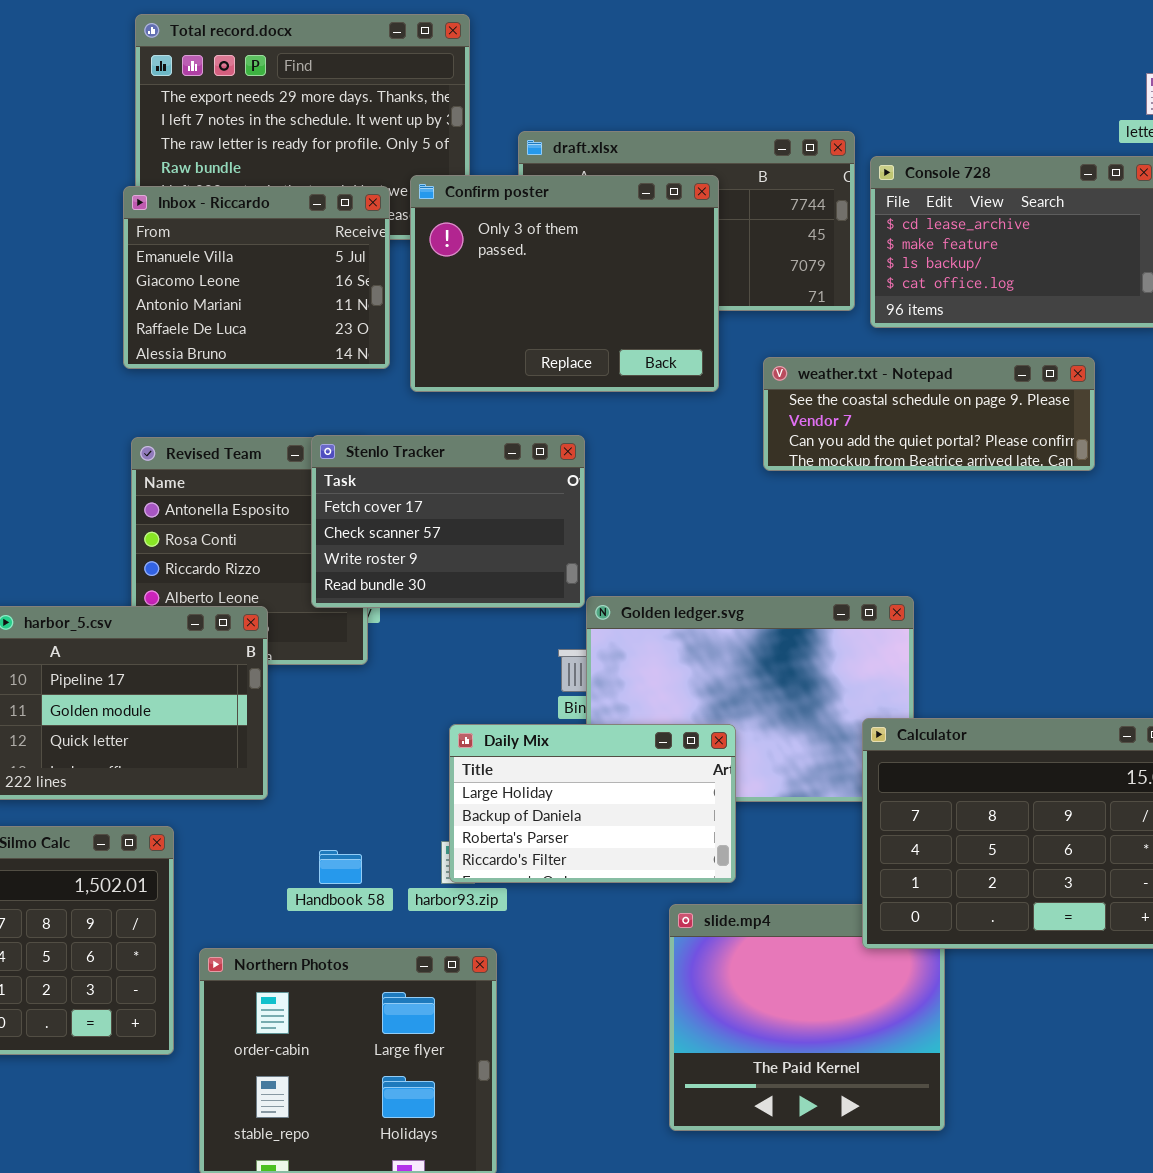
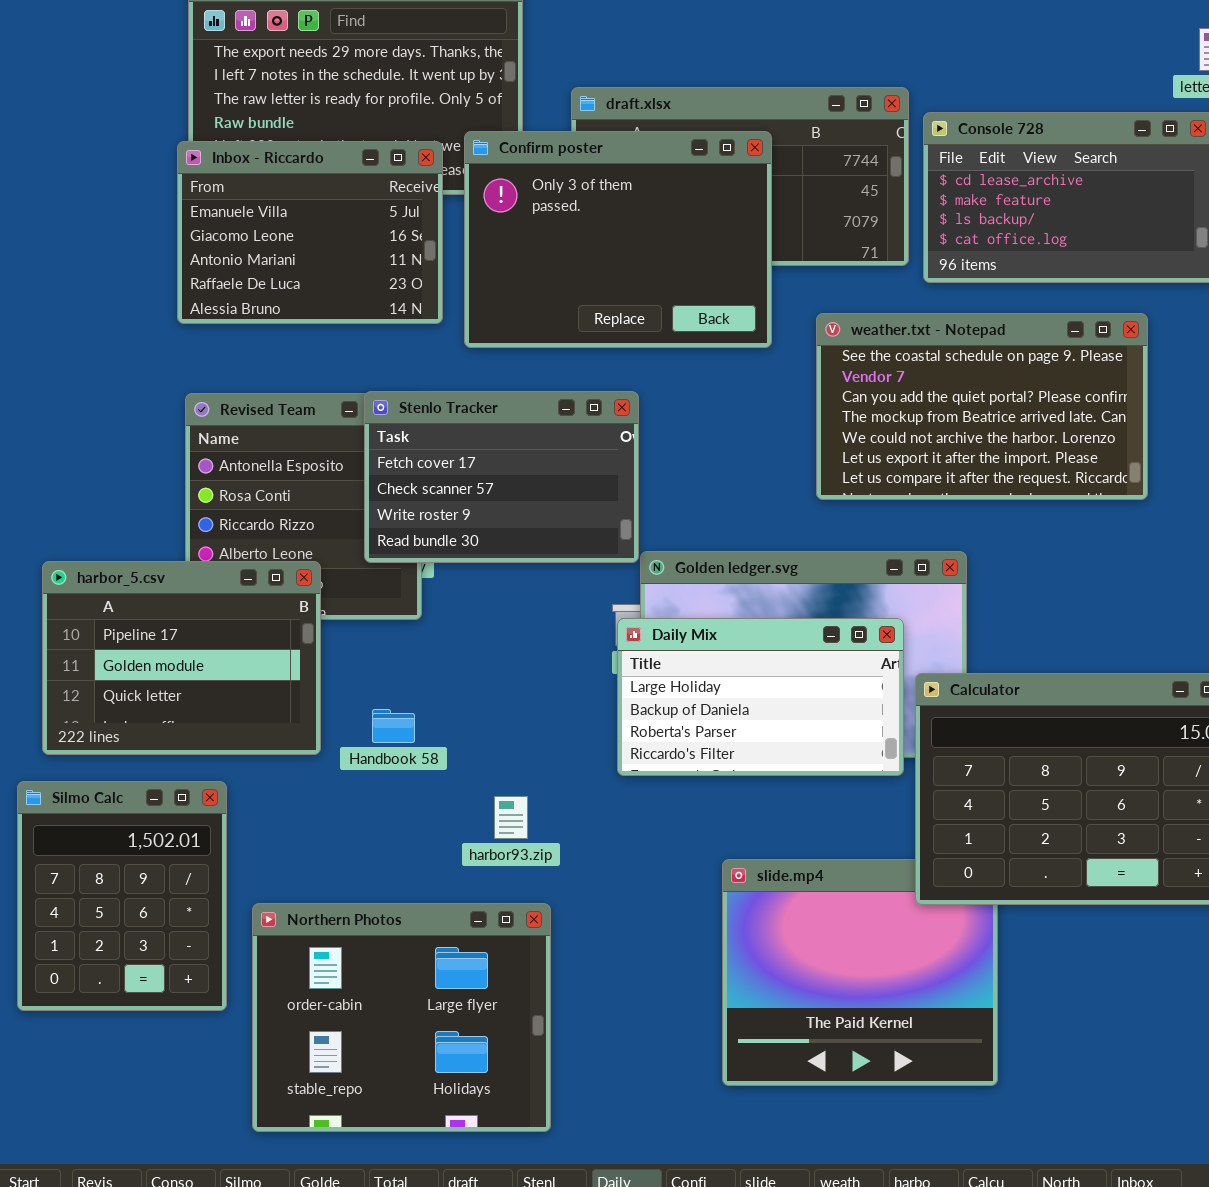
weather.txt - Notepad: [763,357,1095,471] -> [816,313,1148,500], resized
Daily Mix: [449,724,736,883] -> [617,618,904,776], moved
Handbook 58: [319,850,362,884] -> [372,709,415,743], moved

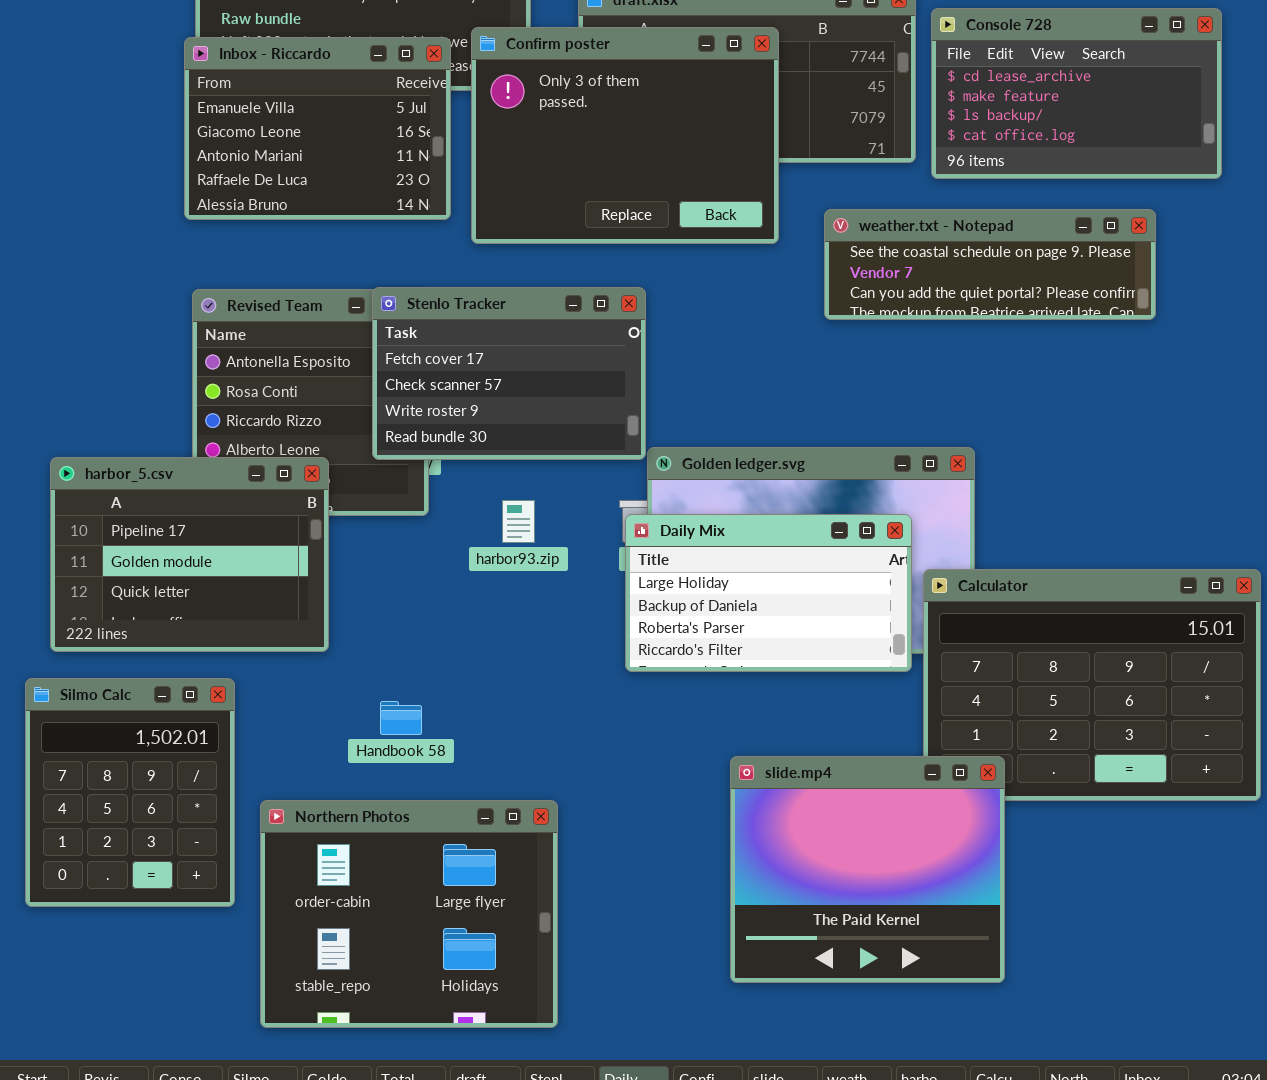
weather.txt - Notepad: [816,313,1148,500] -> [824,209,1156,320], resized
Handbook 58: [372,709,415,743] -> [380,701,422,735], moved
harbor93.zip: [494,796,528,839] -> [502,500,535,543], moved
slide.mp4: [722,859,998,1086] -> [730,756,1005,983], raised

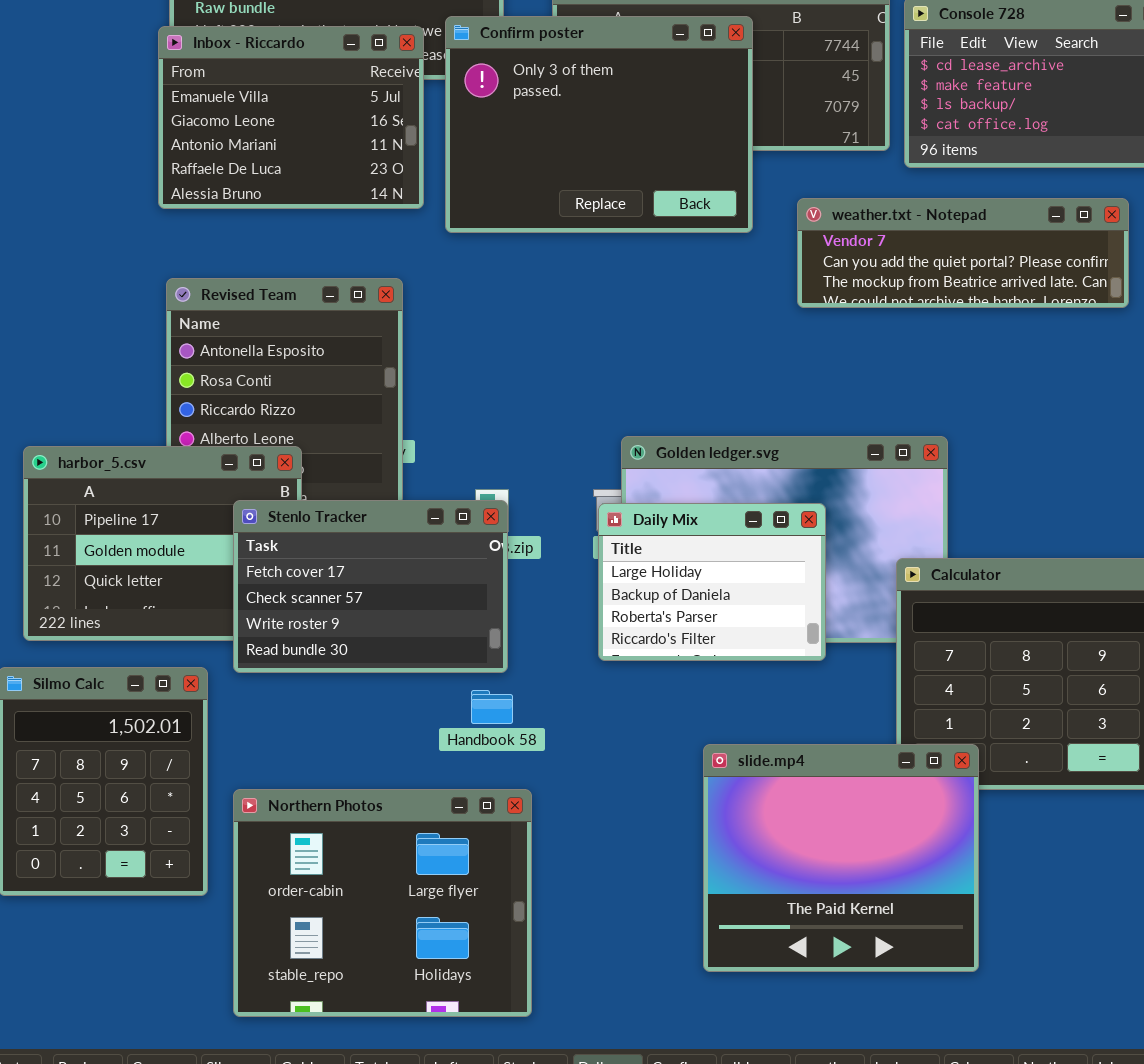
weather.txt - Notepad: [824,209,1156,320] -> [797,198,1129,308], scrolled down 1 row
Stenlo Tracker: [372,287,646,460] -> [233,500,508,673], moved
Daily Mix: [625,514,912,672] -> [598,503,826,661], resized
Handbook 58: [380,701,422,735] -> [471,690,513,724], moved

